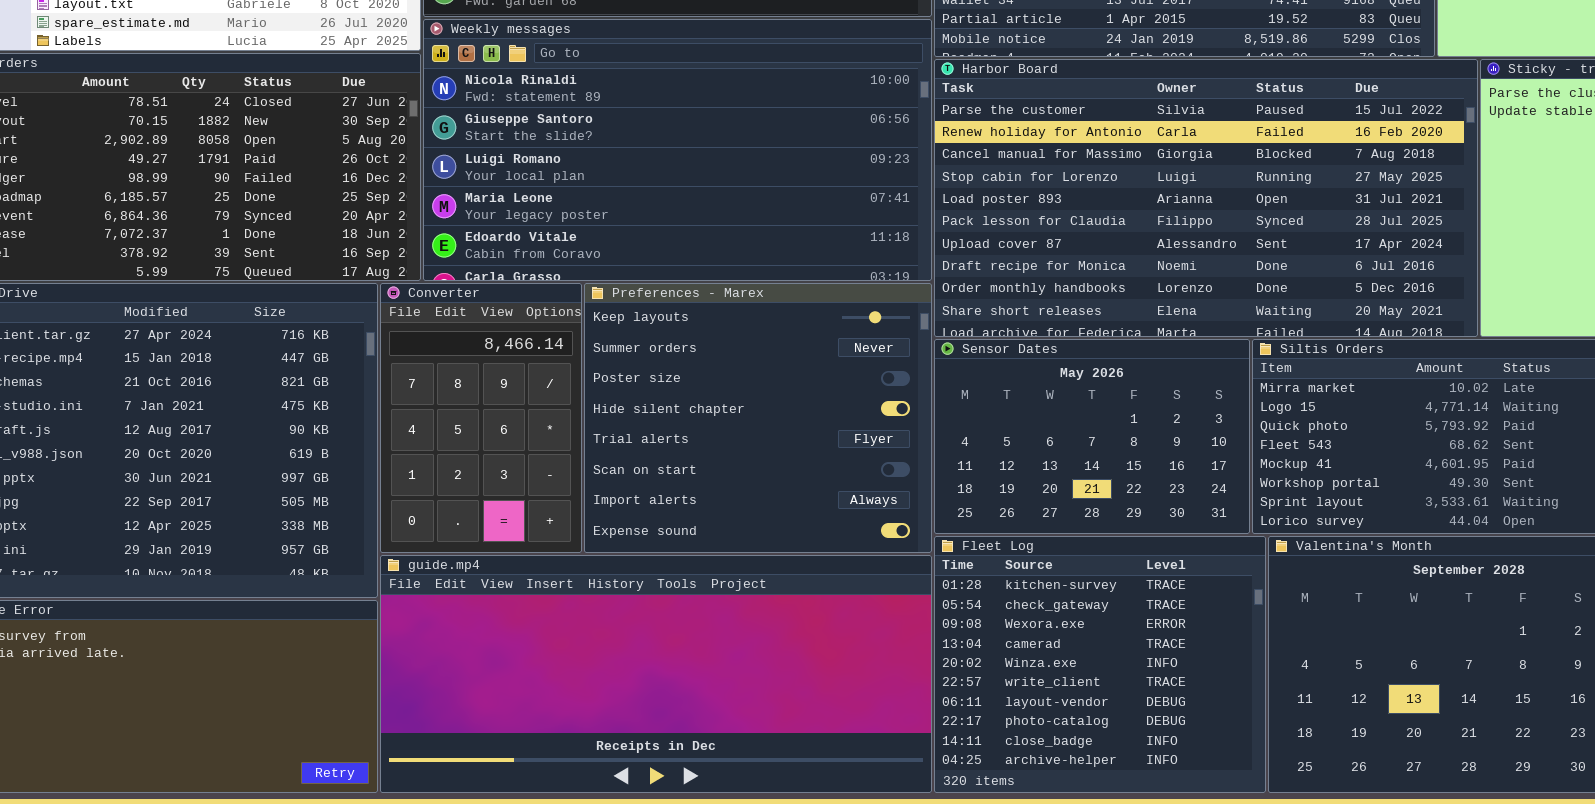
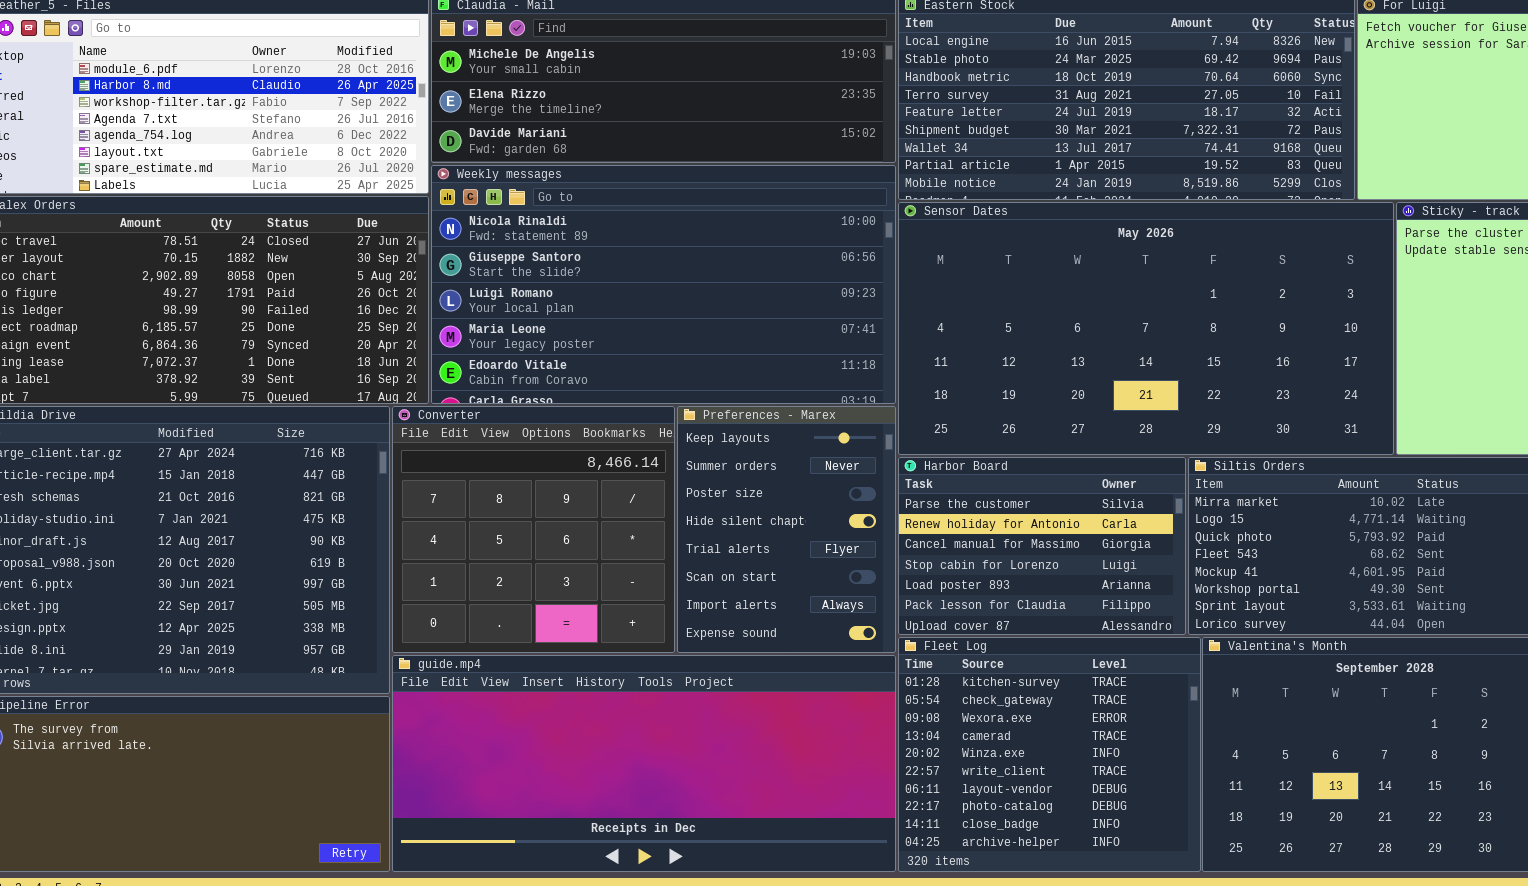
Harbor Board: [934,59,1478,337] -> [898,457,1186,635], moved, resized
Converter: [380,283,582,553] -> [392,406,675,653], resized
Preferences - Marex: [584,283,932,553] -> [677,406,896,653], resized
Sensor Dates: [934,339,1250,534] -> [898,202,1394,455], moved, resized

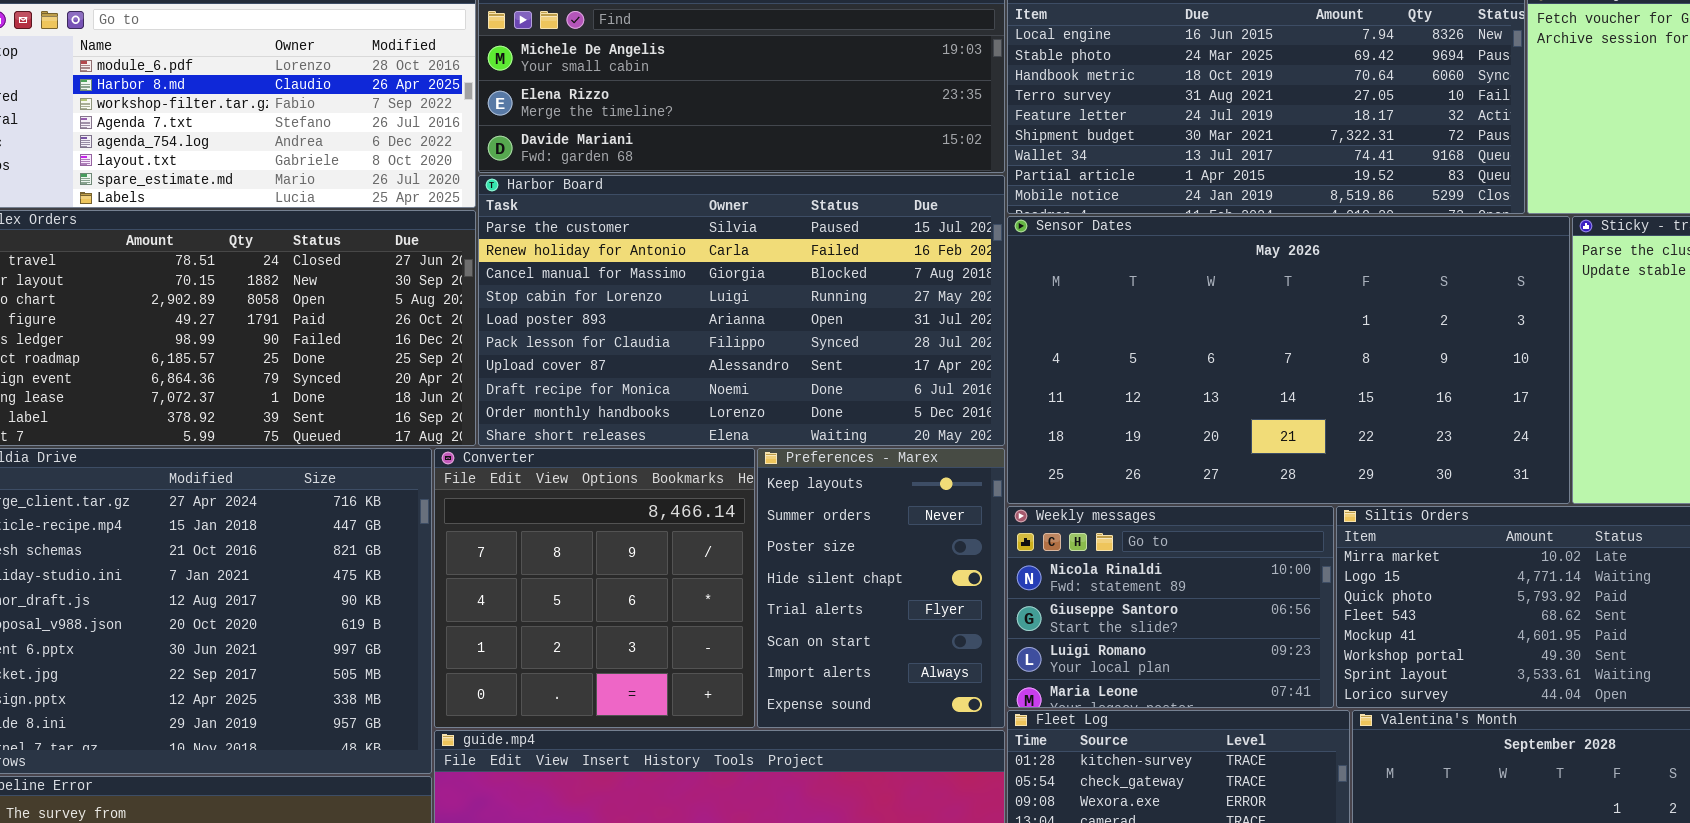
Weekly messages: [431,165,896,404] -> [1007,506,1334,708], moved, resized
Harbor Board: [898,457,1186,635] -> [478,175,1005,446], moved, resized

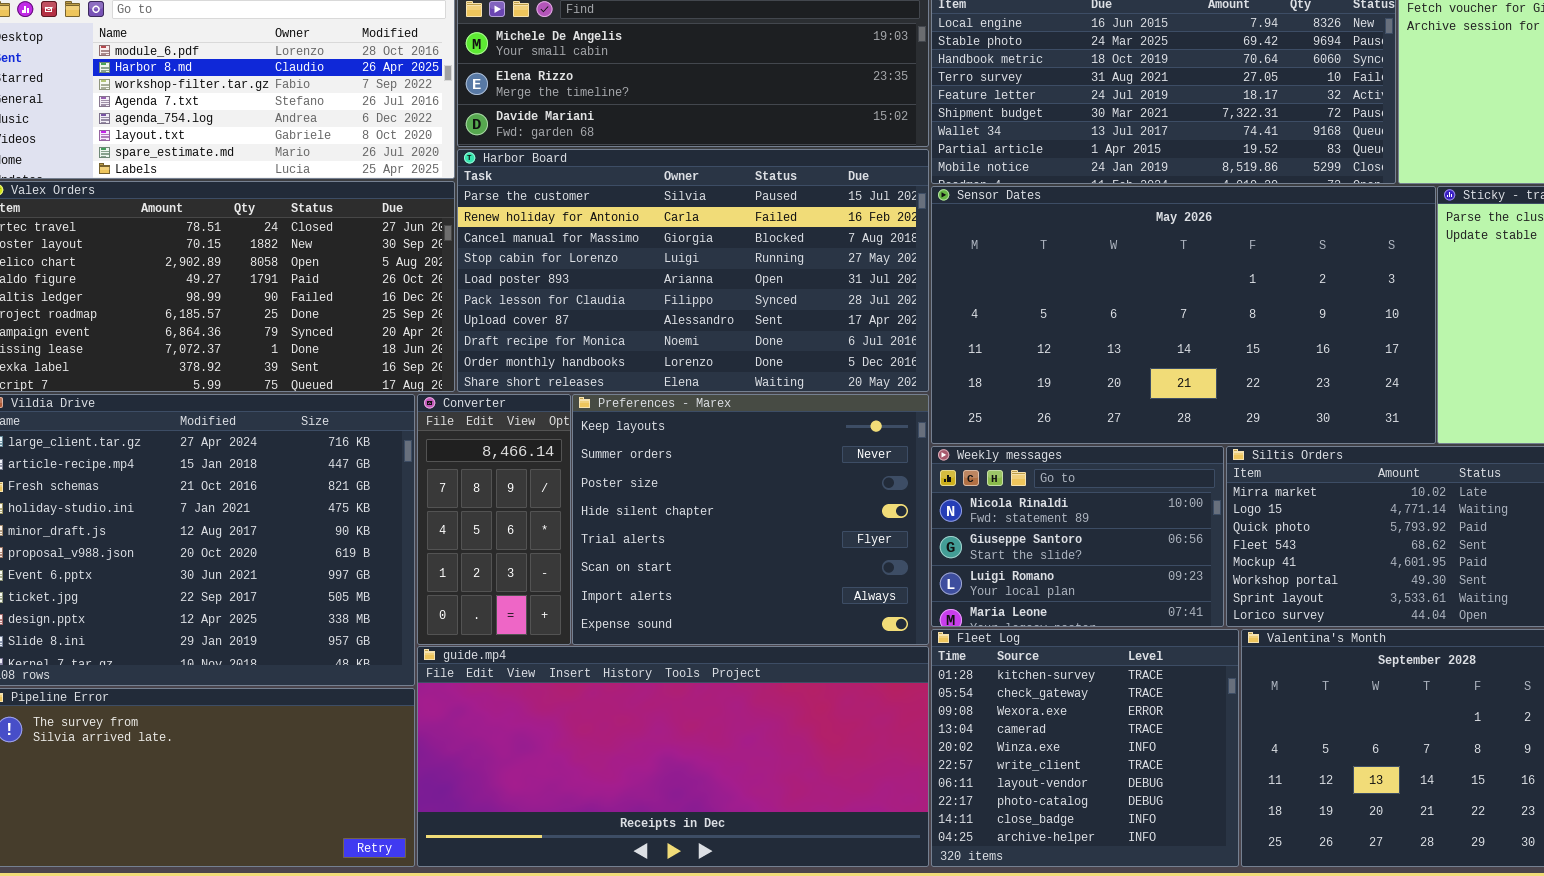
Converter: [434,448,755,728] -> [417,394,571,645], resized
Preferences - Marex: [757,448,1005,728] -> [572,394,929,645], resized

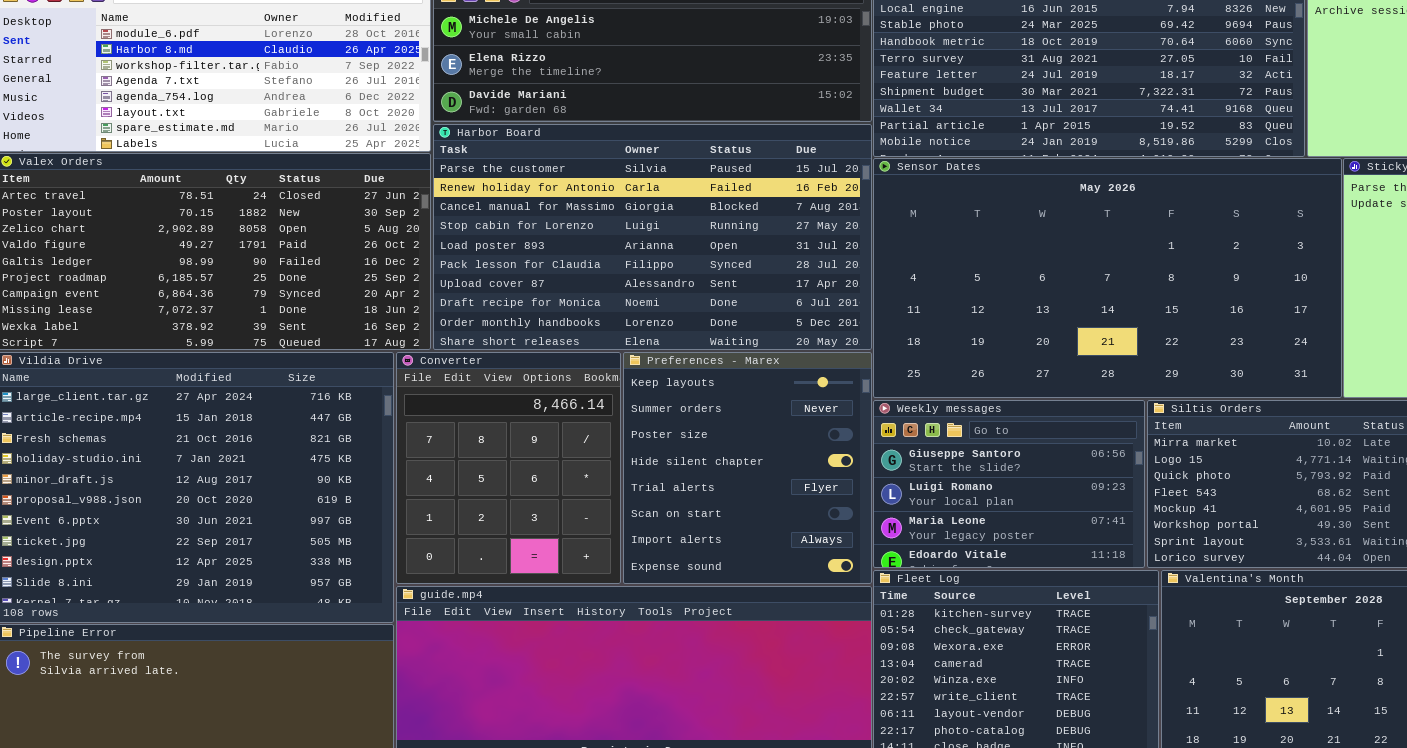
Converter: [417,394,571,645] -> [396,352,621,584], resized
Preferences - Marex: [572,394,929,645] -> [623,352,872,584], resized
Weekly messages: [931,446,1224,627] -> [873,400,1145,568], scrolled down 1 row

